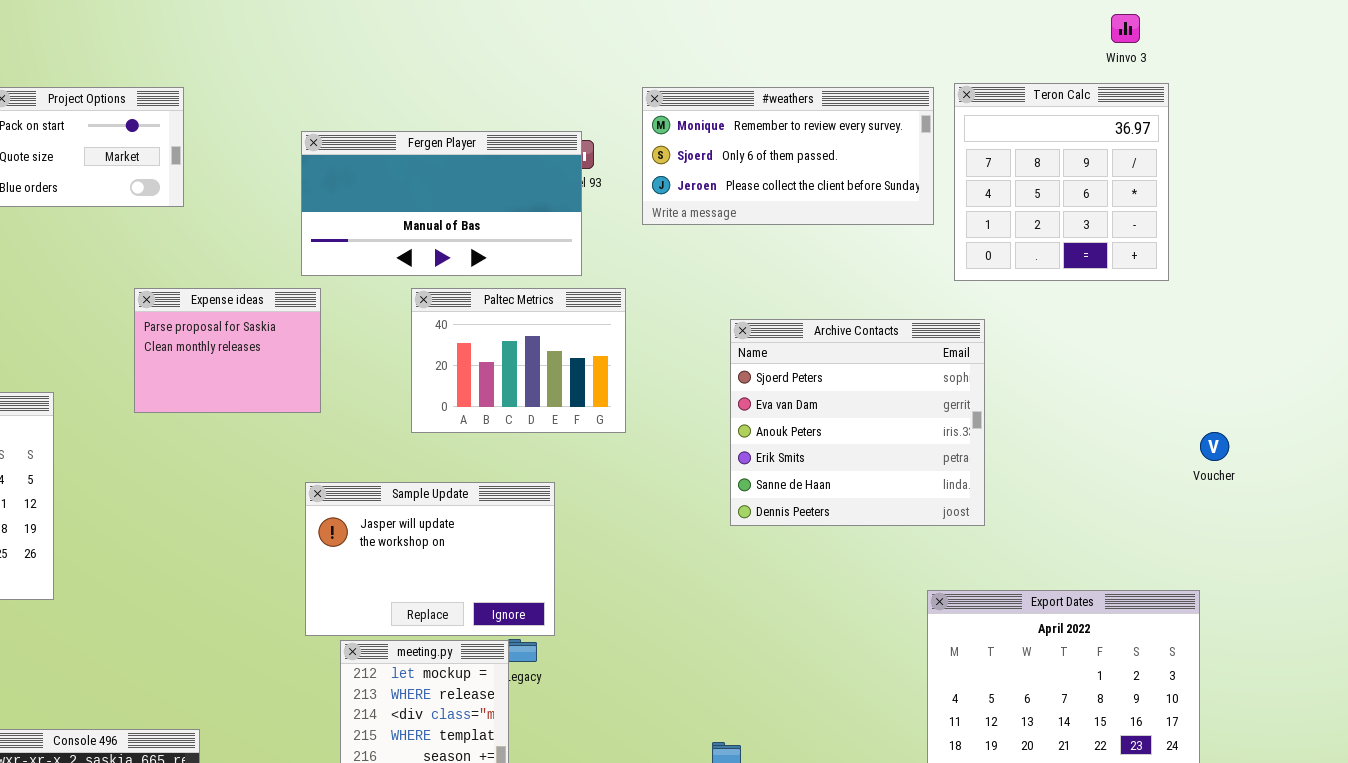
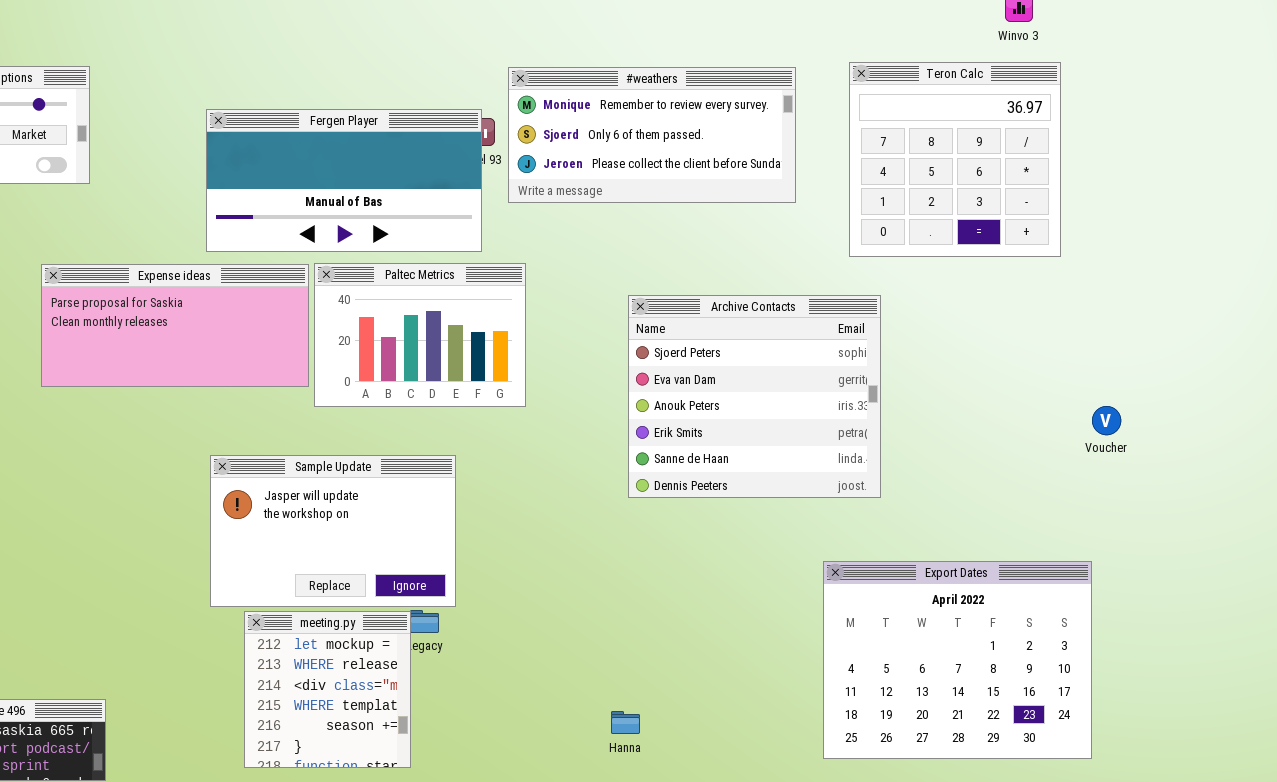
#weathers: [642,87,934,225] -> [508,67,796,203], moved
Expense ideas: [134,288,321,413] -> [41,264,309,387], resized

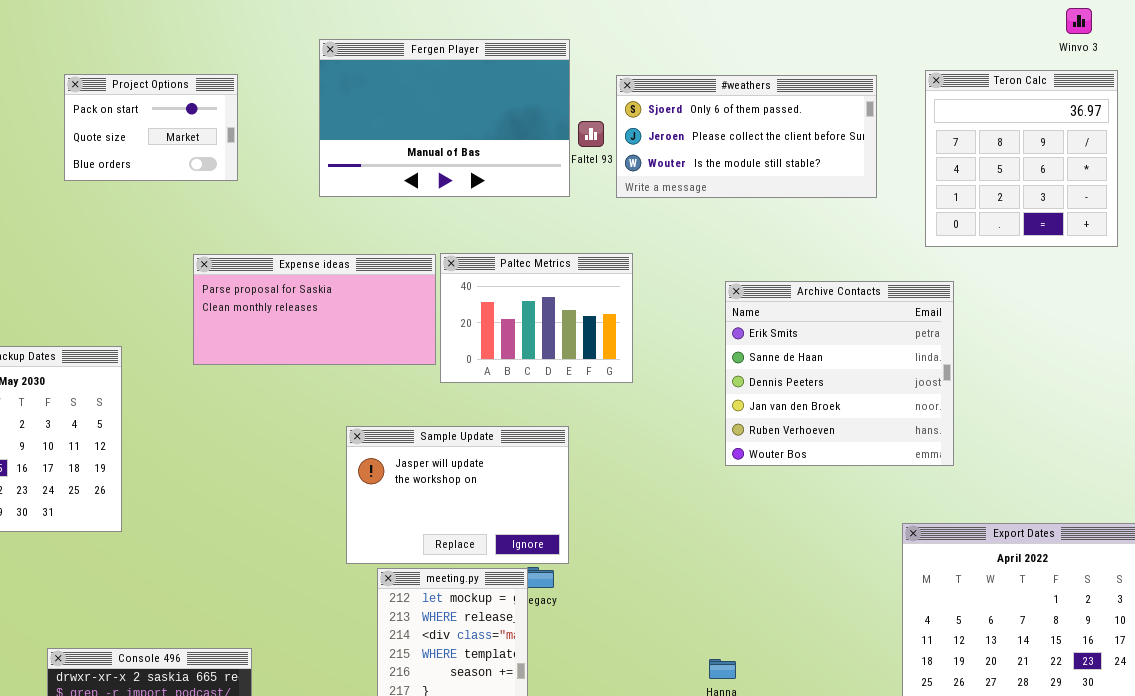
#weathers: [508,67,796,203] -> [616,75,877,198], scrolled down 1 row
Fergen Player: [206,109,482,252] -> [319,39,570,197], moved, resized
Archive Contacts: [628,295,881,498] -> [725,281,954,466], scrolled down 3 rows

